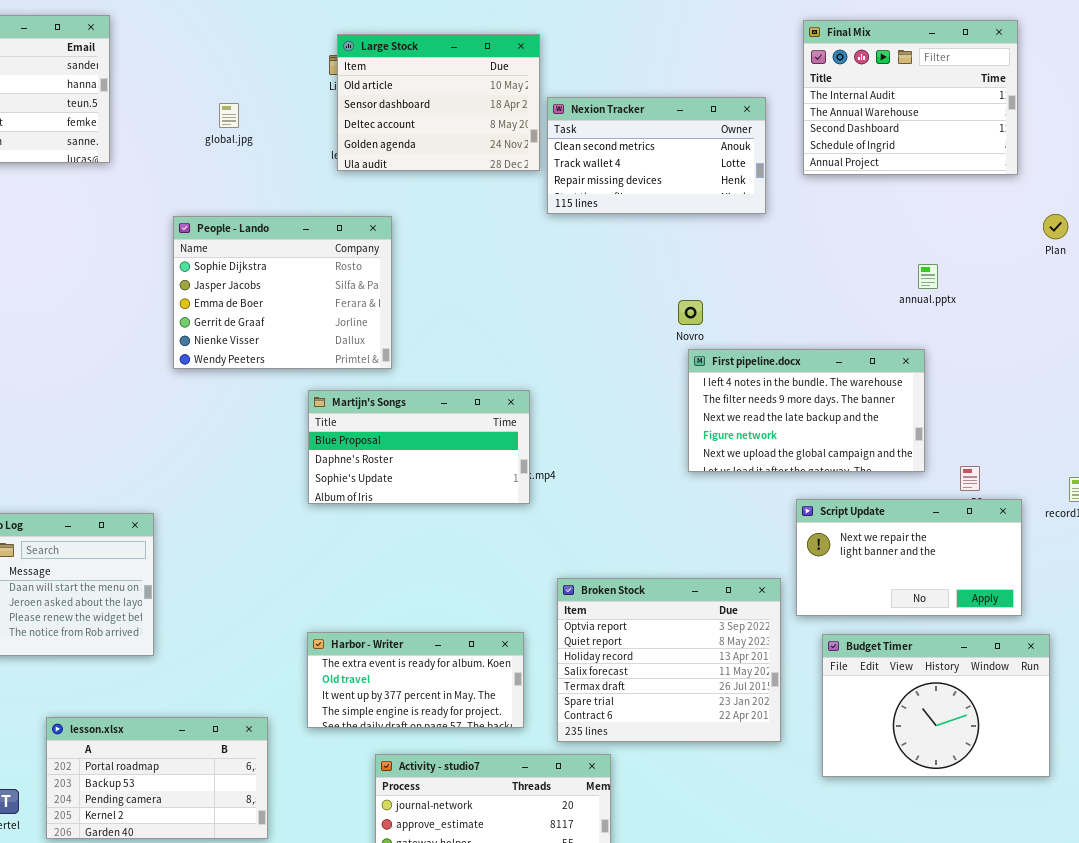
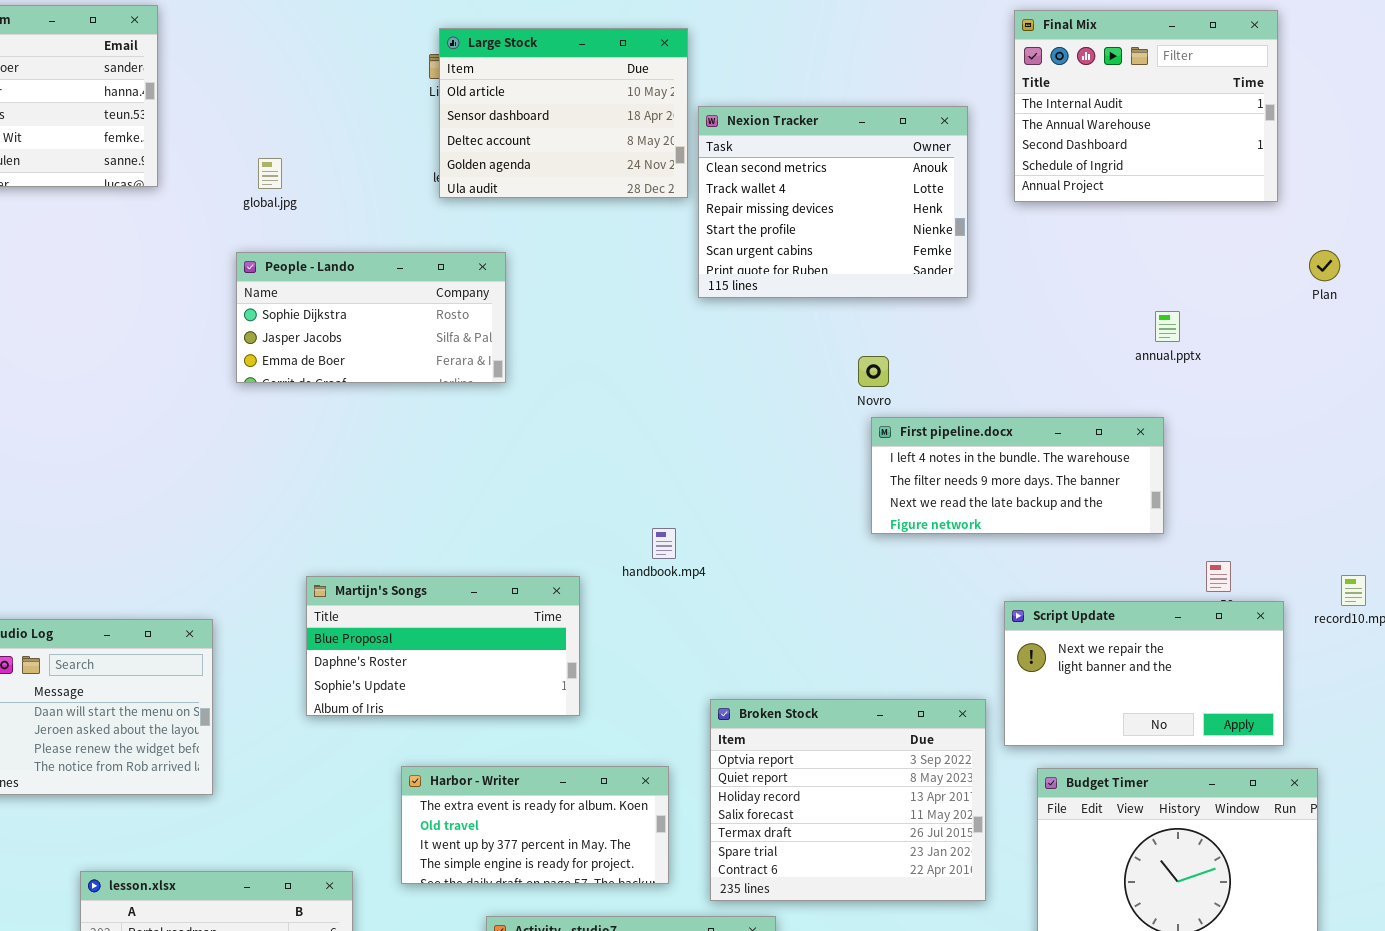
Nexion Tracker: [547,97,766,214] -> [698,106,968,298], resized
global.jpg: [219,103,239,128] -> [258,158,282,189], moved
People - Lando: [173,216,392,369] -> [236,252,506,383], resized
First pipeline.docx: [688,349,925,472] -> [871,417,1164,534], resized
Martijn's Songs: [308,390,530,504] -> [306,576,580,716], moved

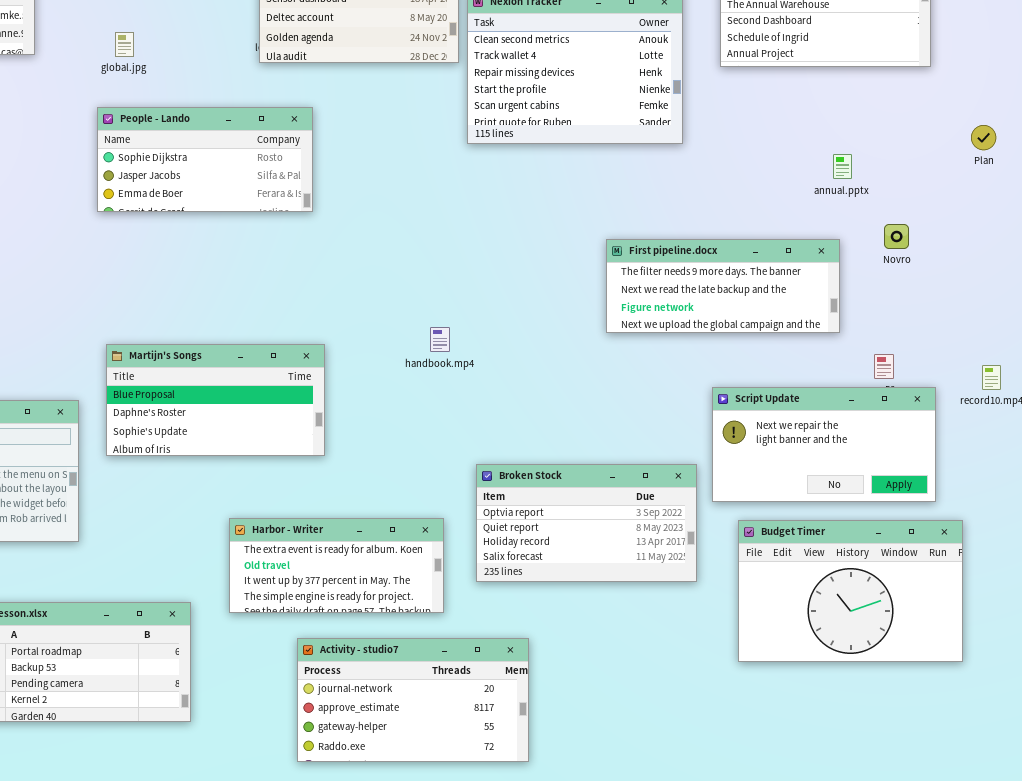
Plan: [1309,250,1340,281] -> [971,125,996,150], moved
Novro: [858,356,889,387] -> [884,224,909,249], moved
First pipeline.docx: [871,417,1164,534] -> [606,239,840,333], scrolled down 1 row
Martijn's Songs: [306,576,580,716] -> [106,344,325,456], moved
Broken Stock: [710,699,986,901] -> [476,464,697,582], resized

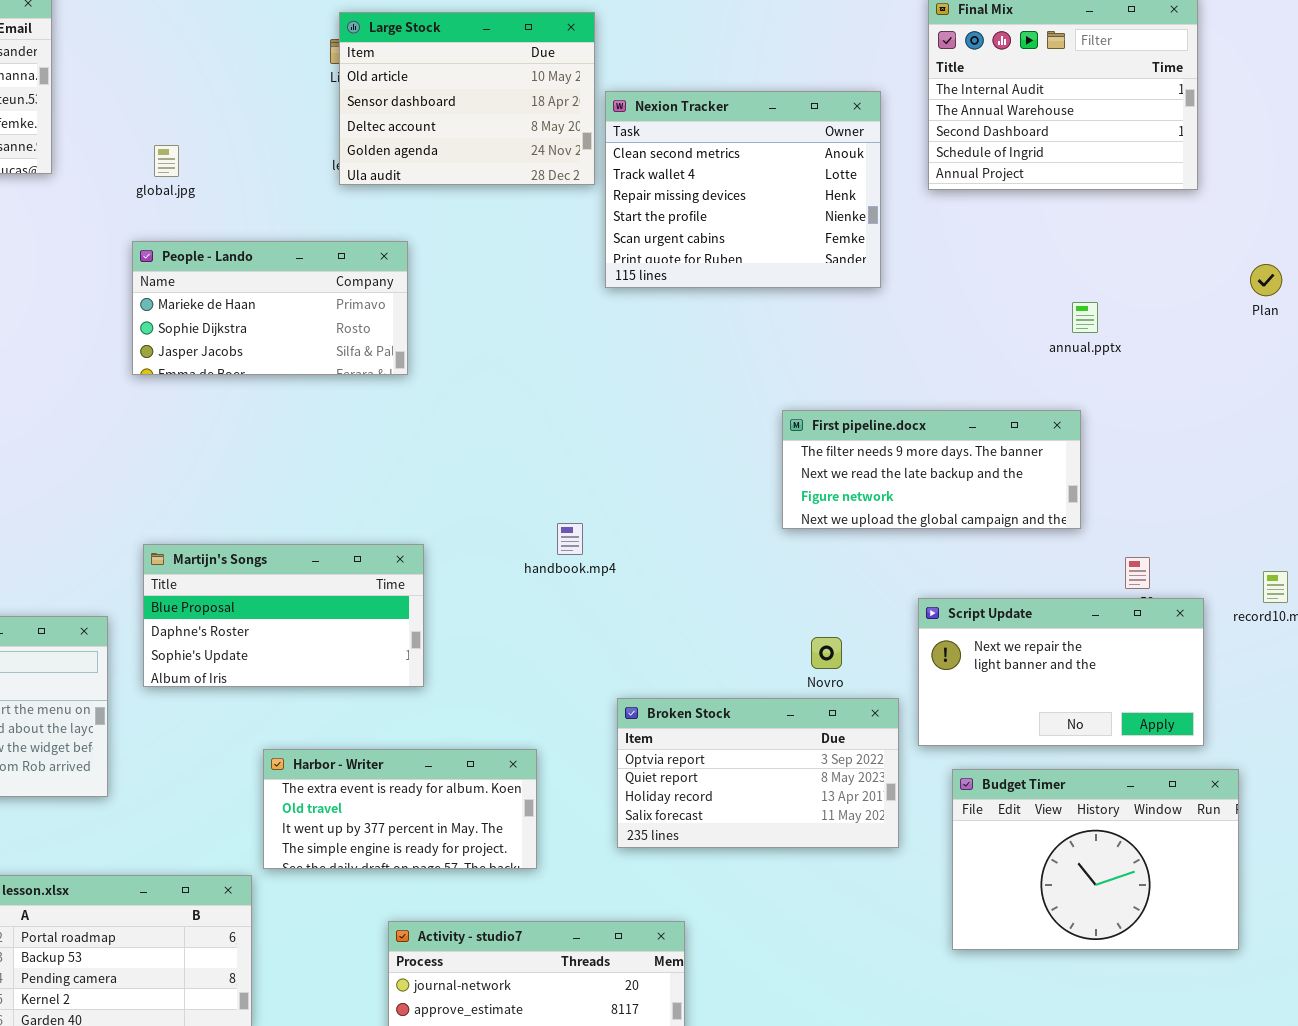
People - Lando: [97,107,313,212] -> [132,241,408,375], scrolled up 1 row
Novro: [884,224,909,249] -> [811,637,842,669], moved
Harbor - Writer: [229,518,444,613] -> [263,749,537,869], moved

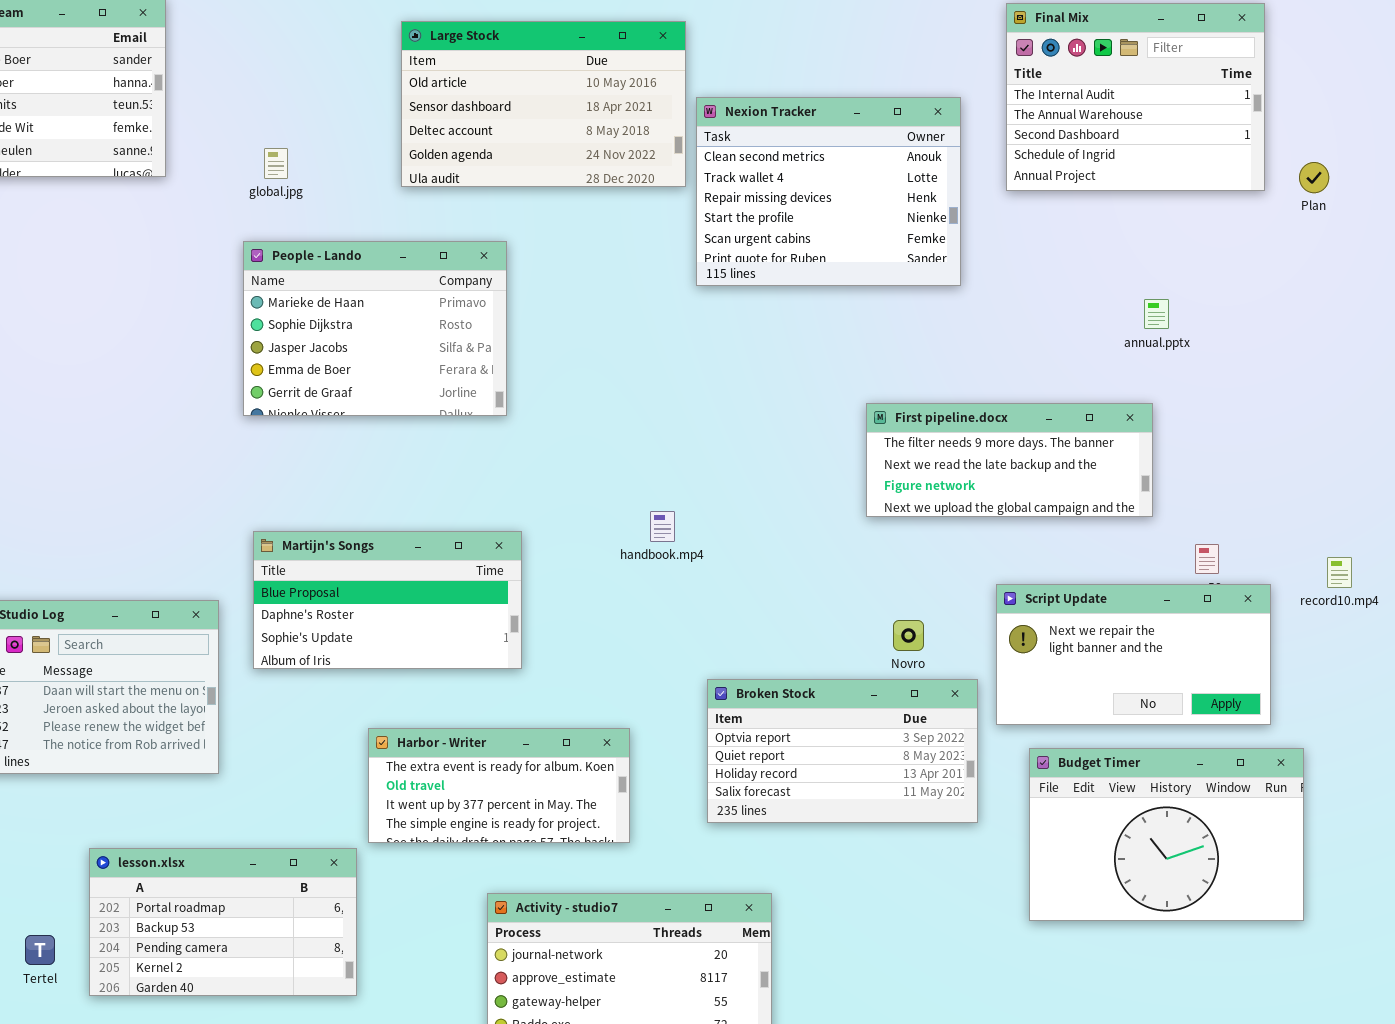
Large Stock: [339,12,595,185] -> [401,21,686,187], resized
People - Lando: [132,241,408,375] -> [243,241,507,416], resized
Plan: [1250,264,1282,296] -> [1299,162,1329,193], moved

